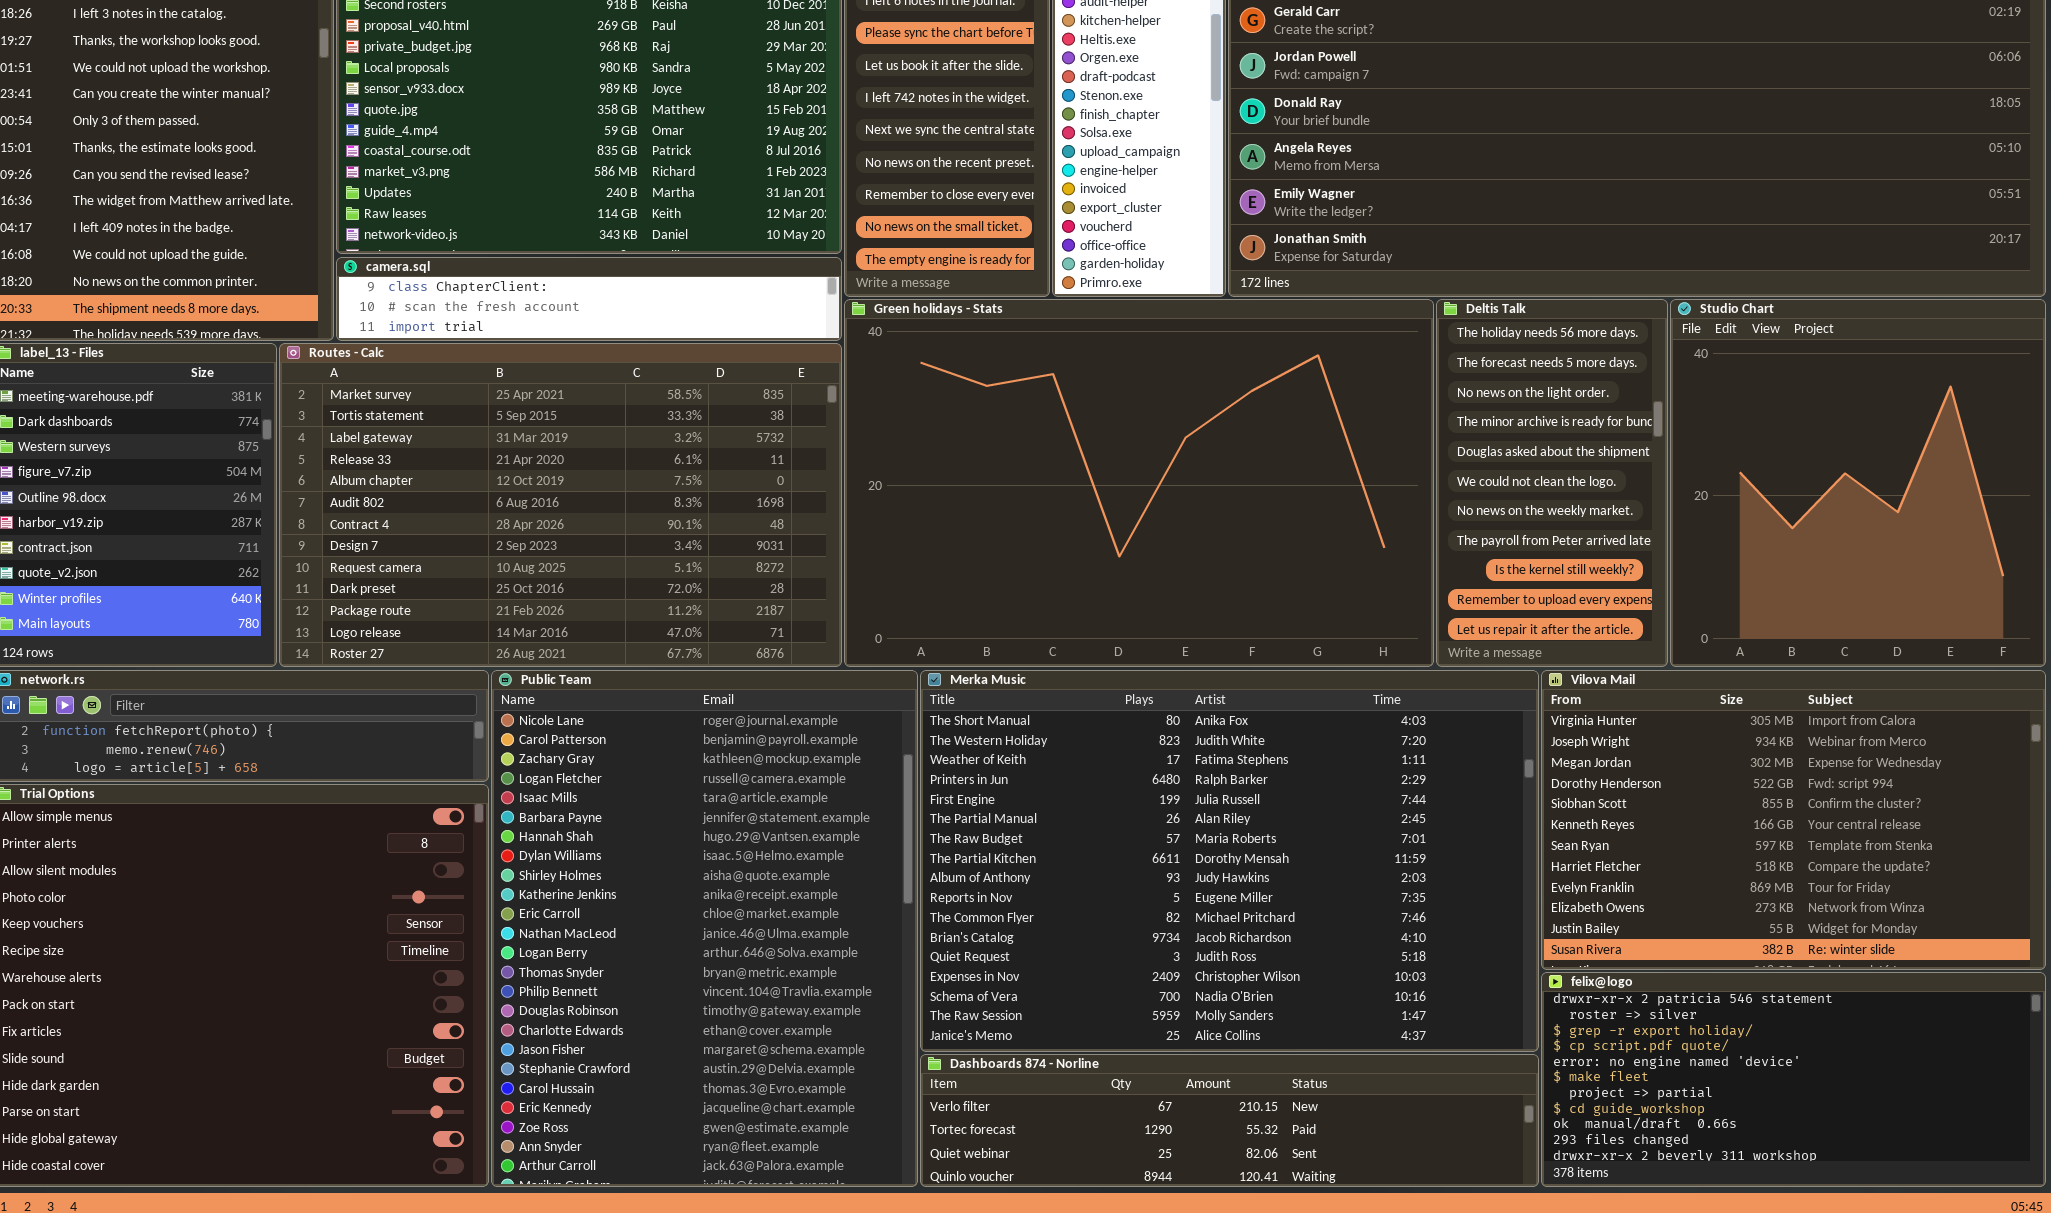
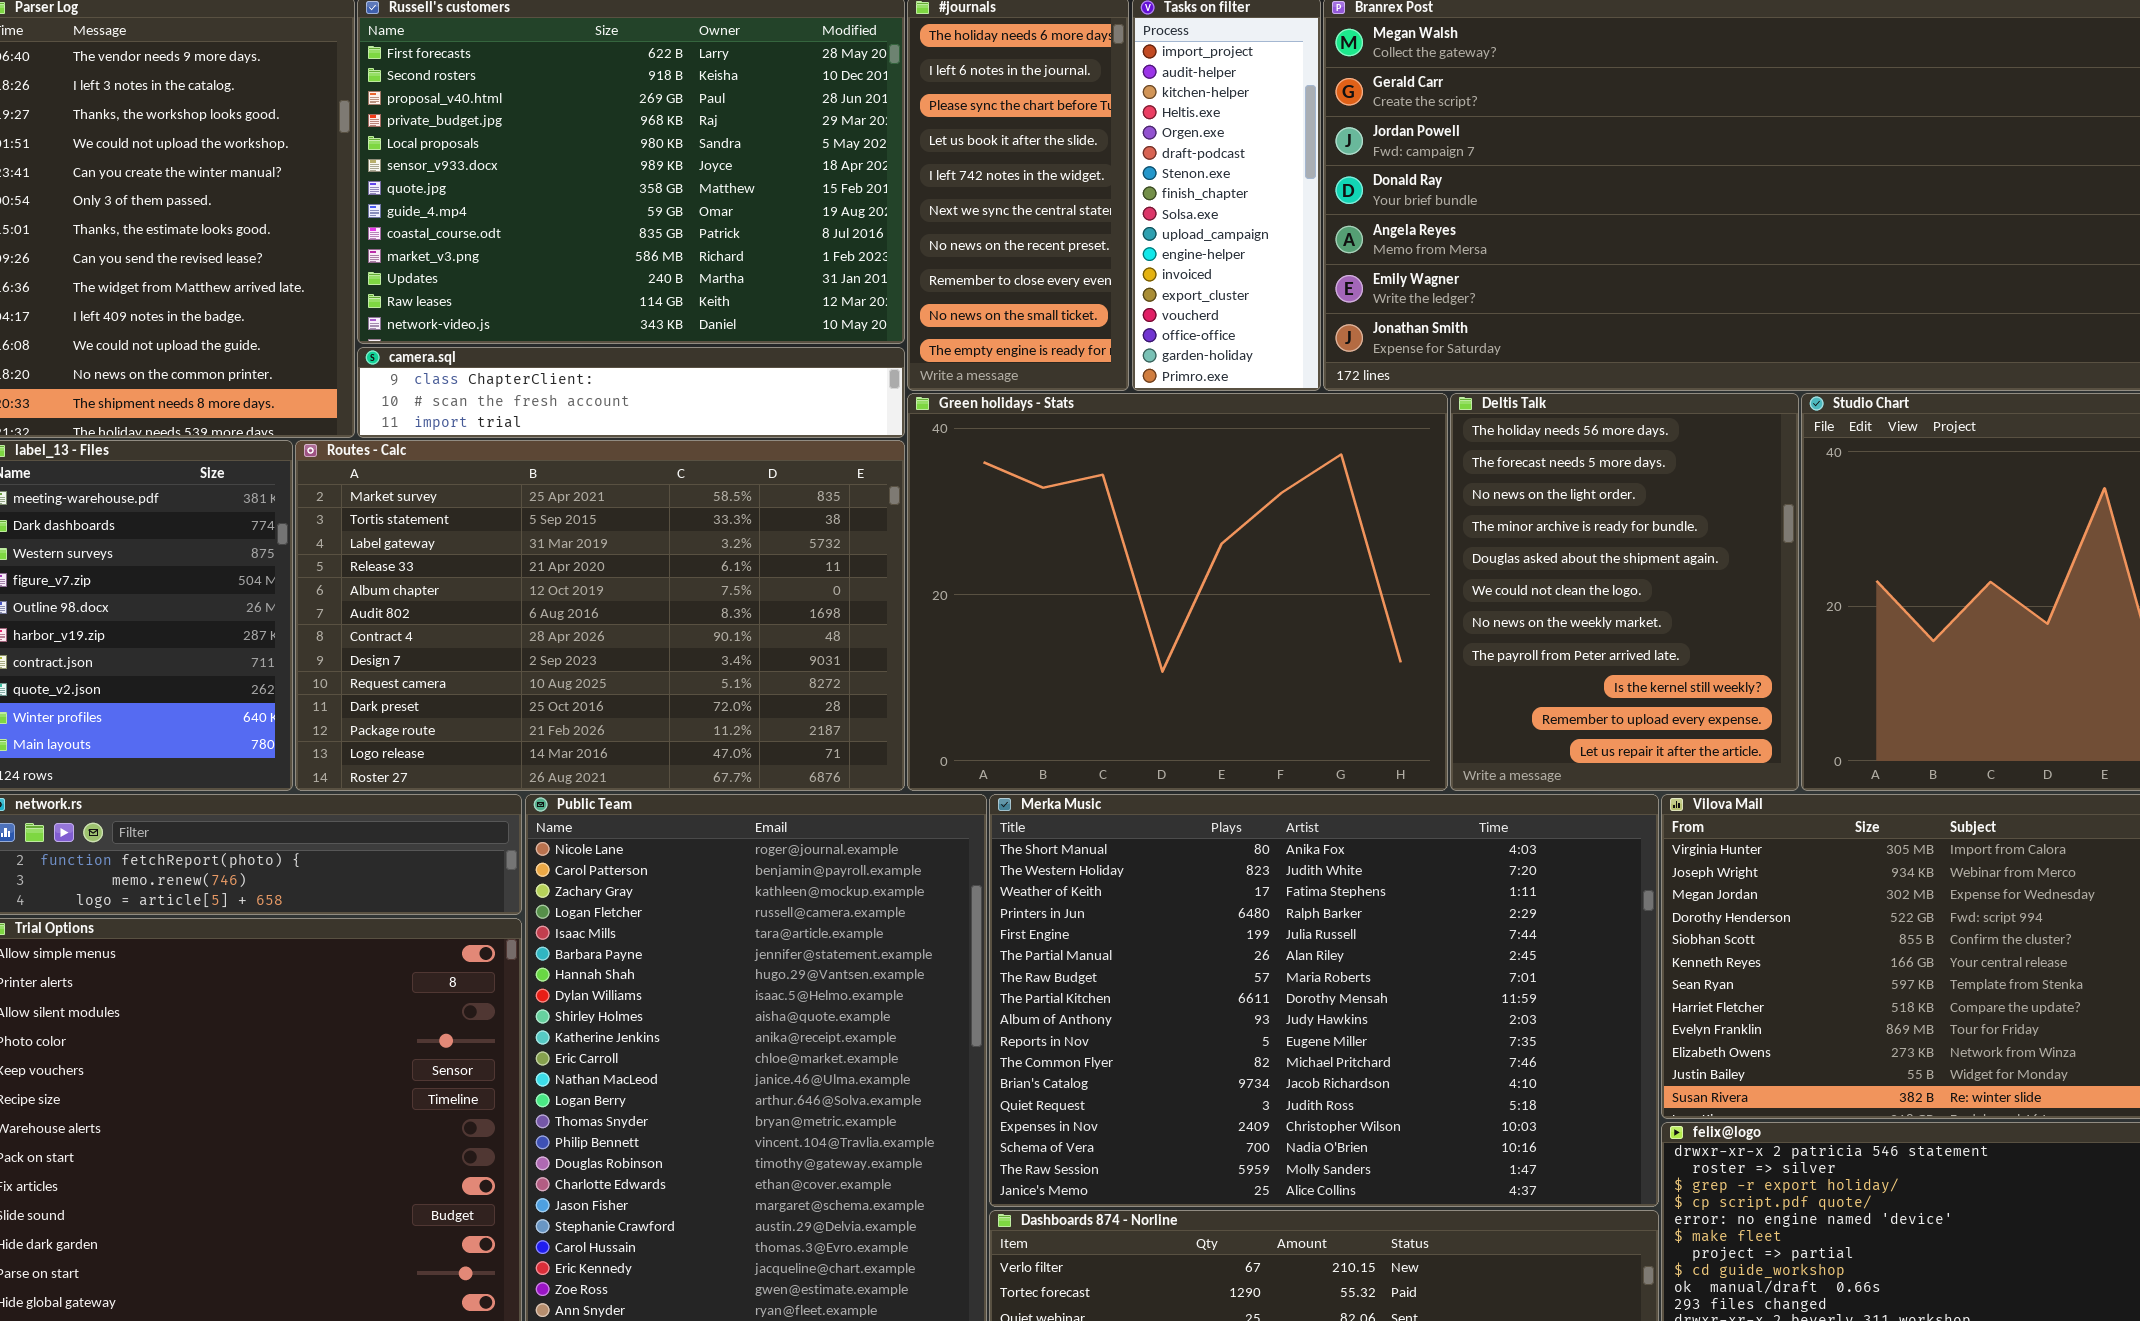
Green holidays - Stats: [844,299,1434,667] -> [907,393,1448,791], resized
Deltis Talk: [1436,299,1668,667] -> [1450,393,1799,791], resized

